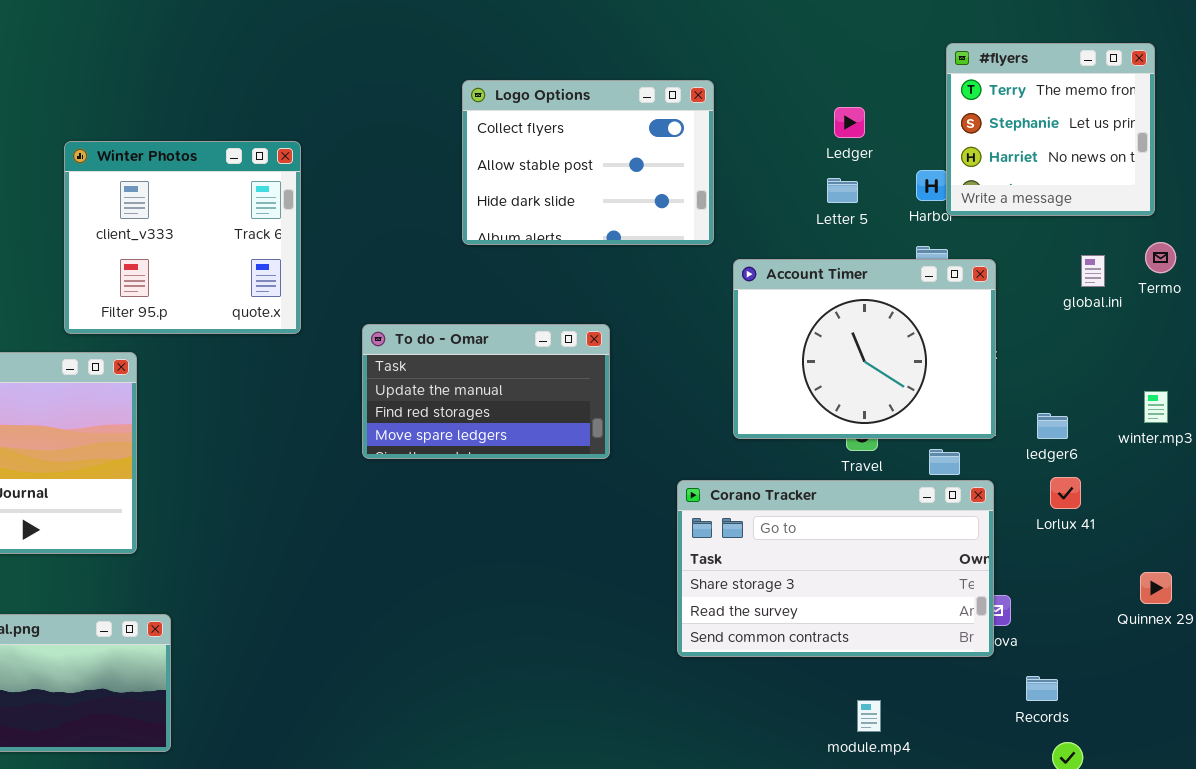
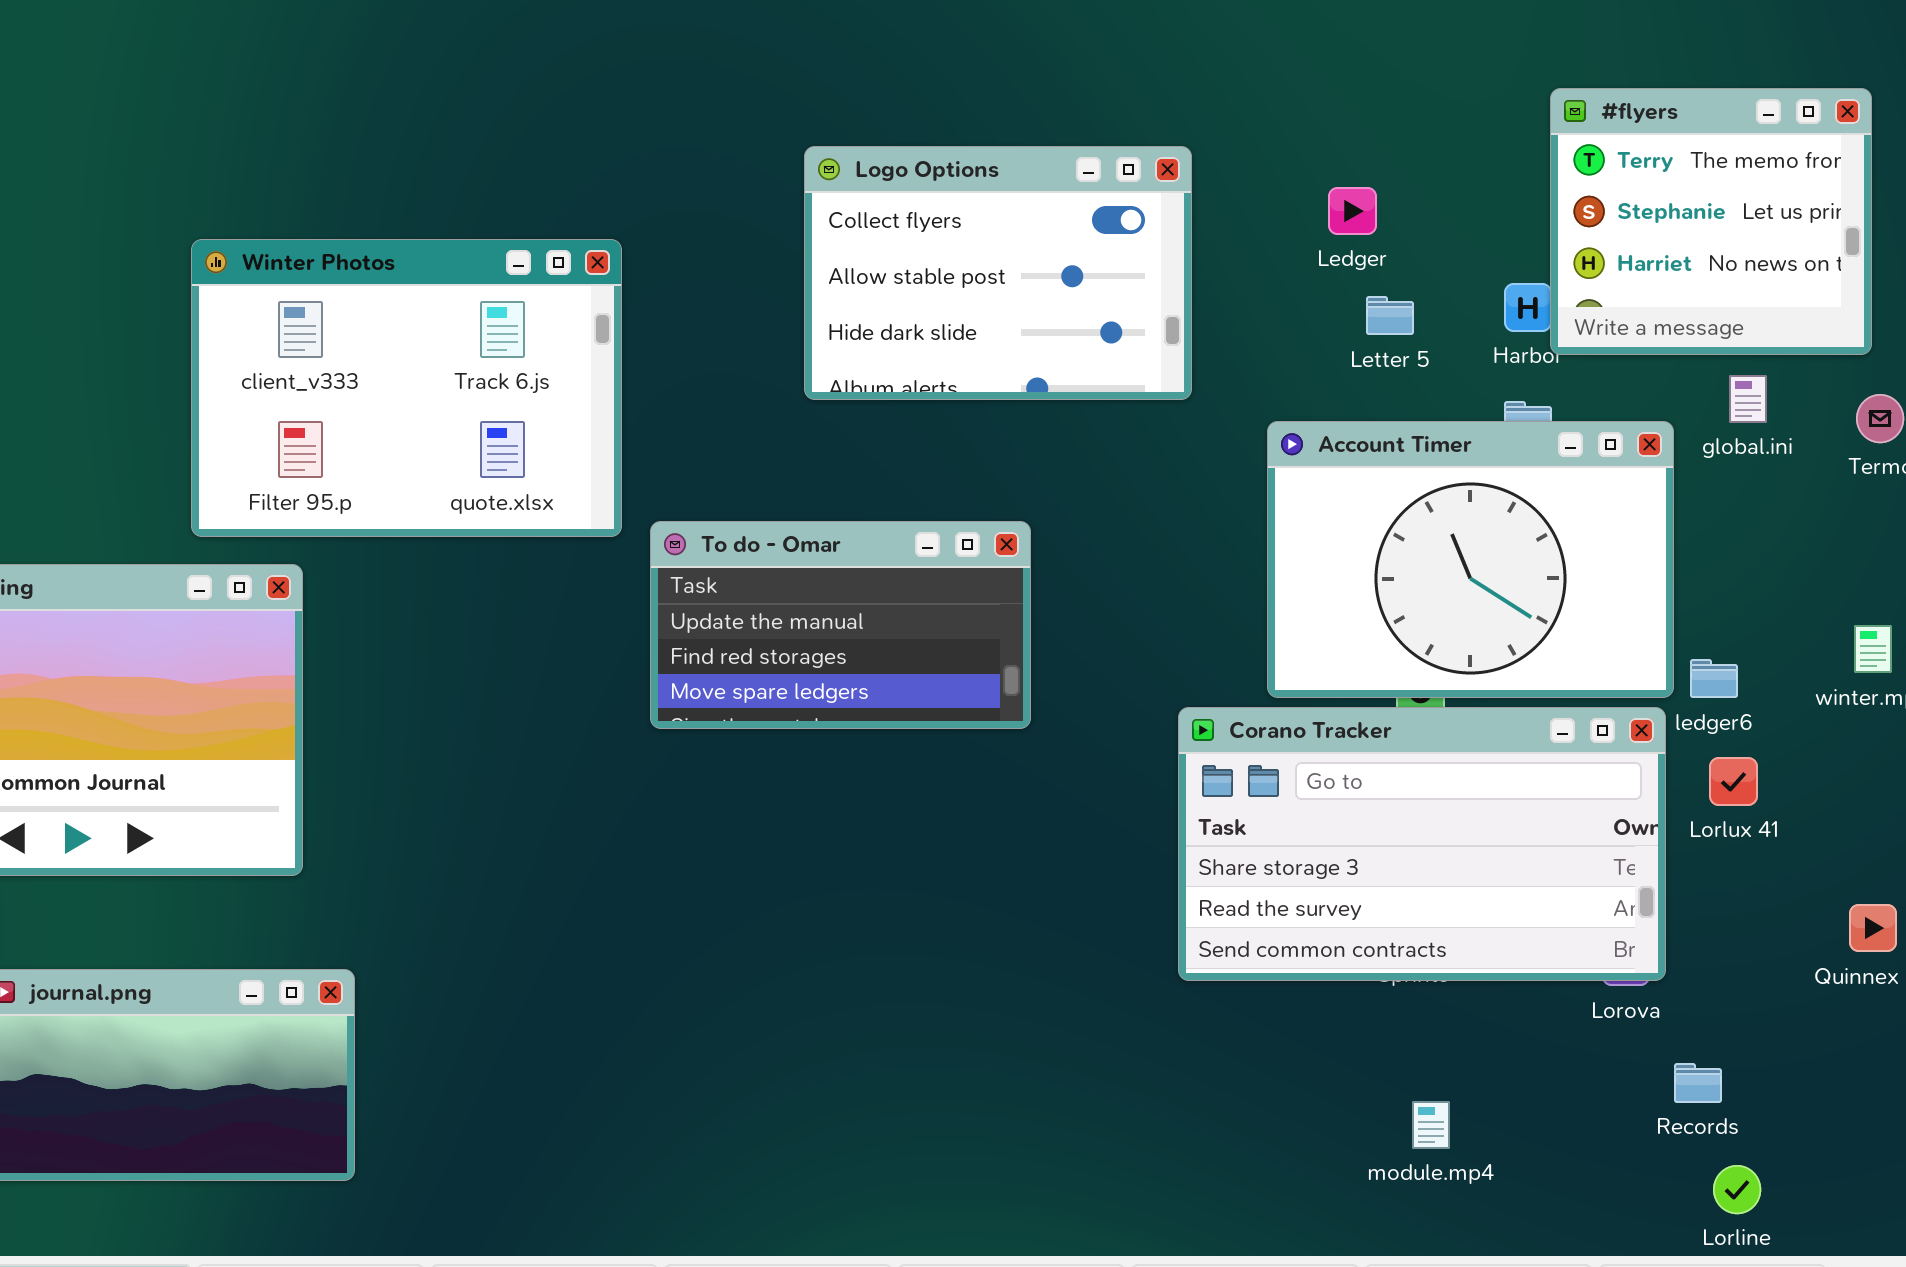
Ledger: [834,107,865,138] -> [1328,187,1377,235], moved
Winter Photos: [64,141,301,334] -> [191,239,622,537], resized
global.ini: [1081,255,1105,287] -> [1729,375,1767,423], moved
Account Timer: [733,259,996,439] -> [1267,421,1674,698], moved
Corano Tracker: [677,480,994,657] -> [1178,707,1666,981], moved

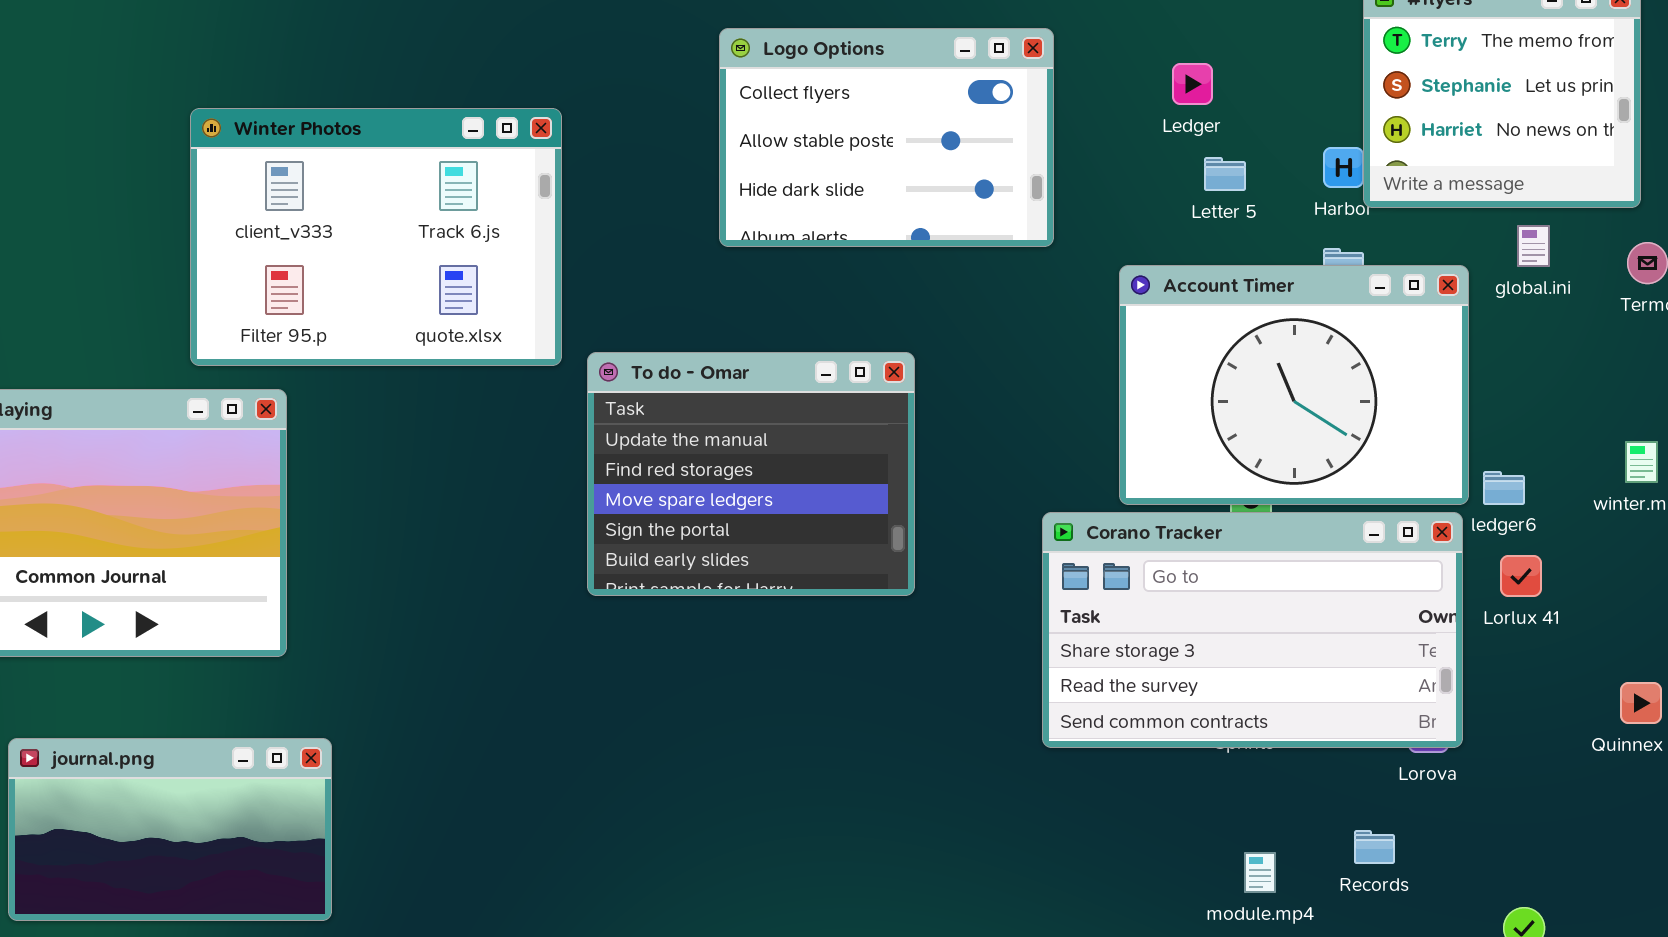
To do - Omar: [650,521,1031,729] -> [587,352,915,596], resized
Records: [1674,1063,1722,1103] -> [1354,830,1395,864], moved

